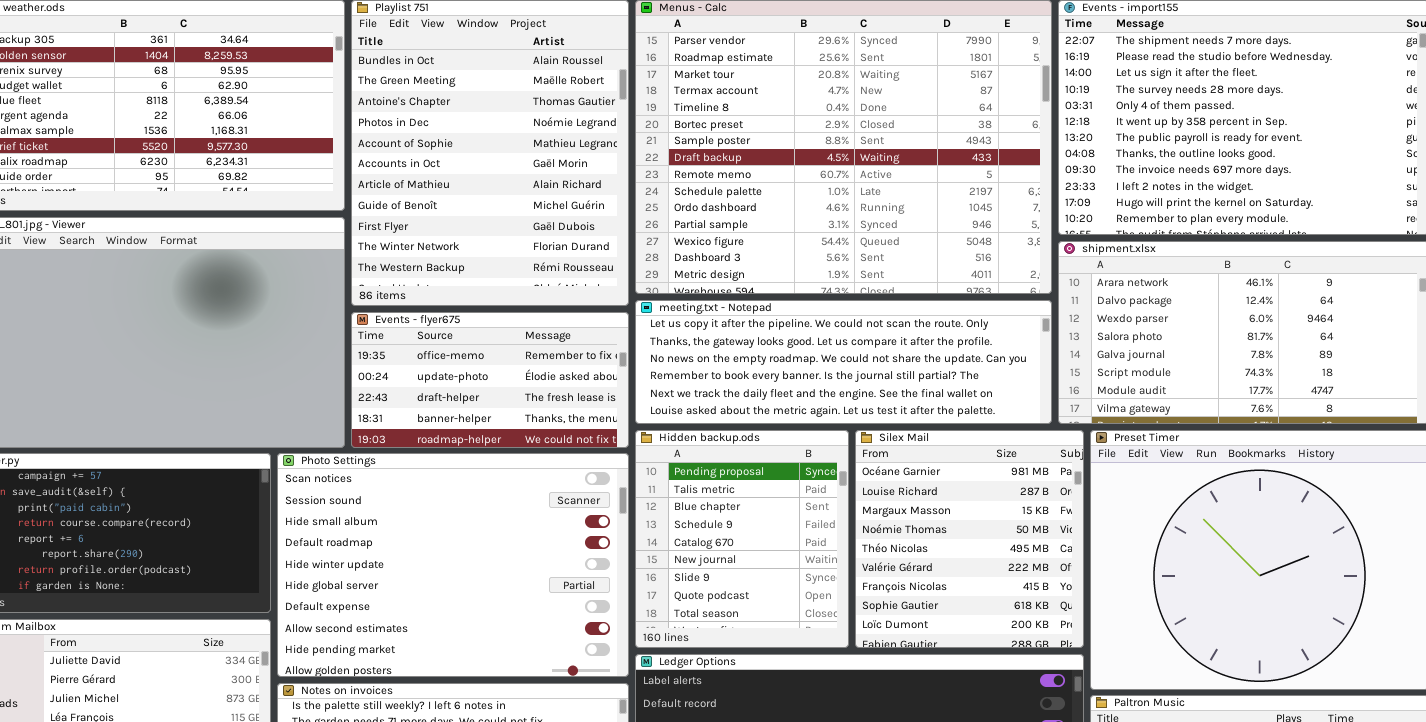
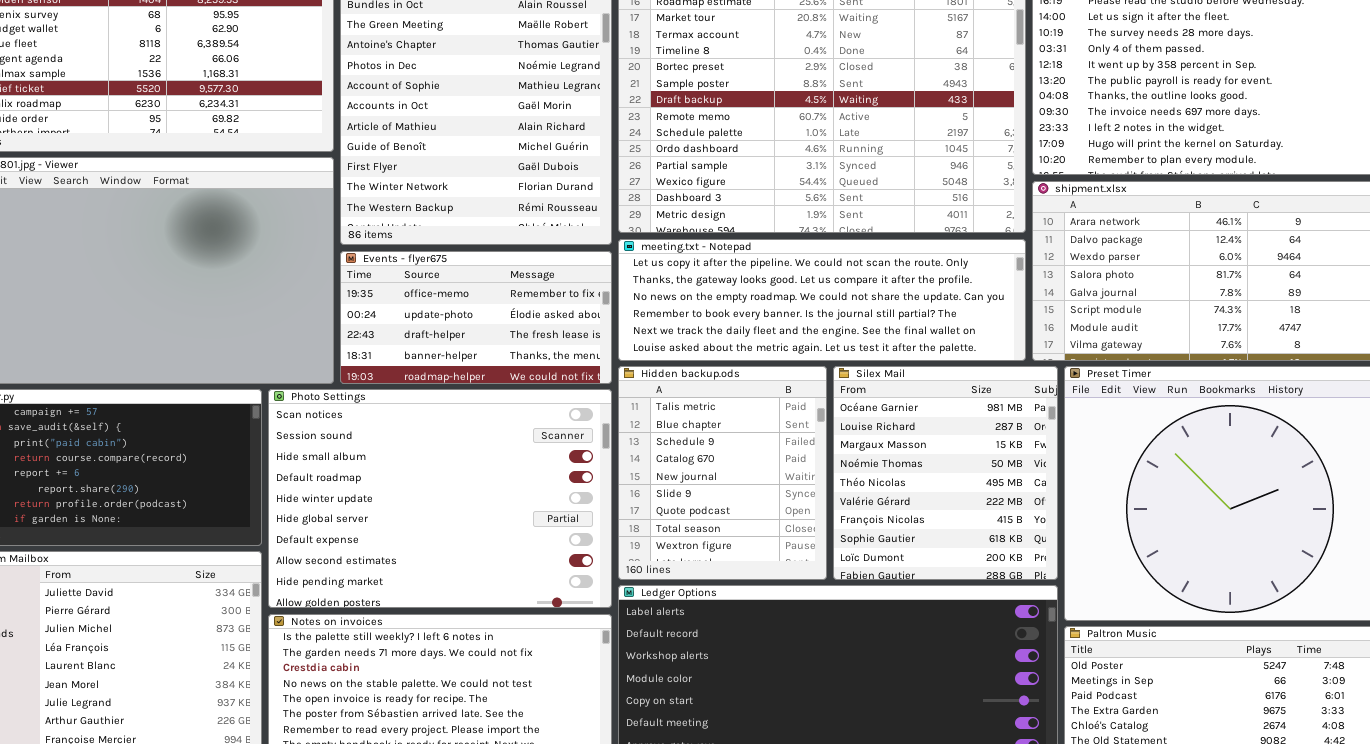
Hidden backup.ods: [635,430,849,648] -> [618,366,827,580], scrolled down 1 row

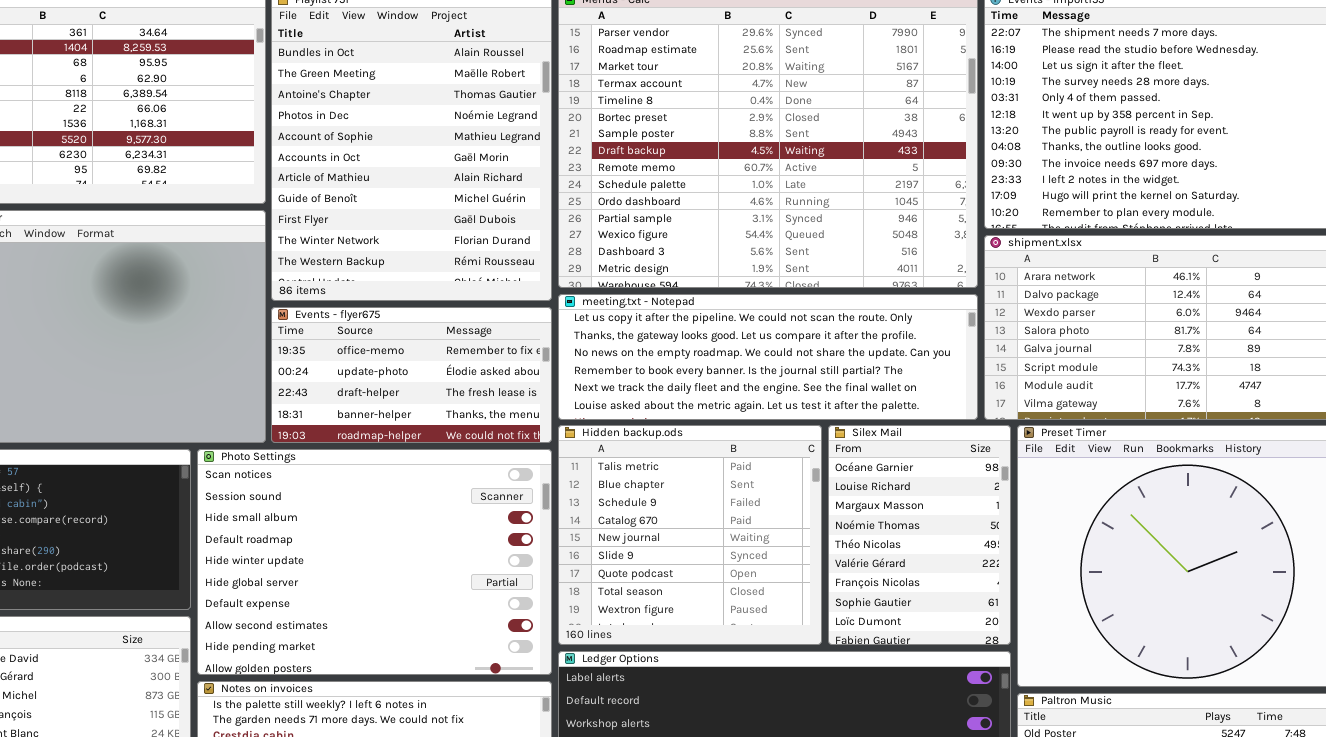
Hidden backup.ods: [618,366,827,580] -> [558,425,822,645], resized
Silex Mail: [833,366,1058,580] -> [828,425,1011,645], resized

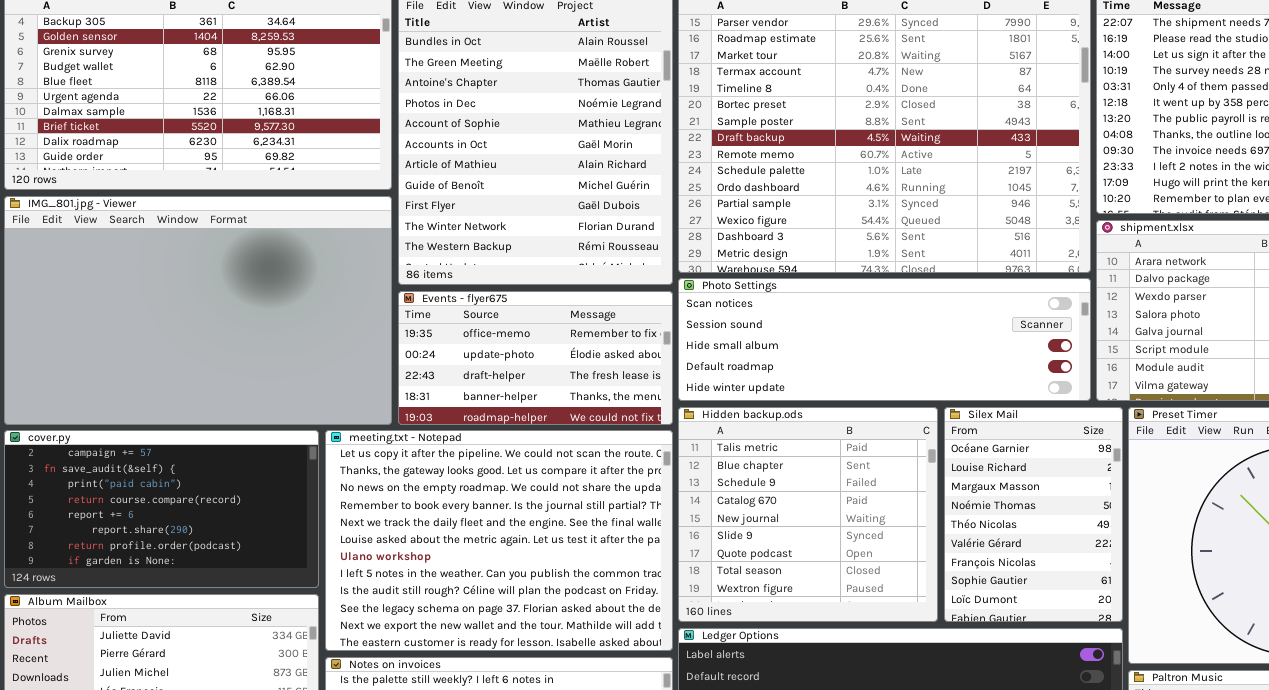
meeting.txt - Notepad: [558,294,978,420] -> [325,430,673,651], moved, resized
Photo Settings: [197,449,552,675] -> [678,278,1091,401], moved, resized

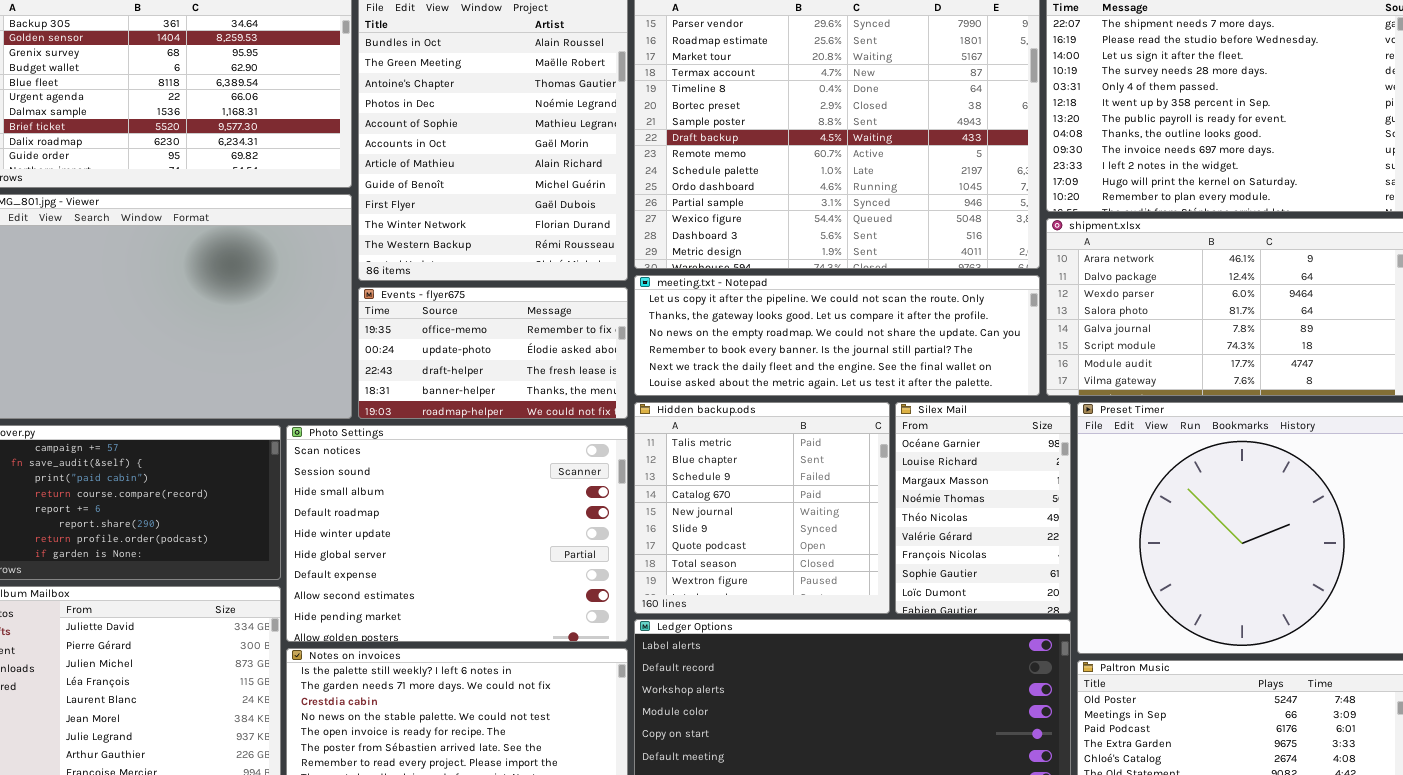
Photo Settings: [678,278,1091,401] -> [286,425,628,642], moved, resized
meeting.txt - Notepad: [325,430,673,651] -> [634,275,1040,396], moved, resized

